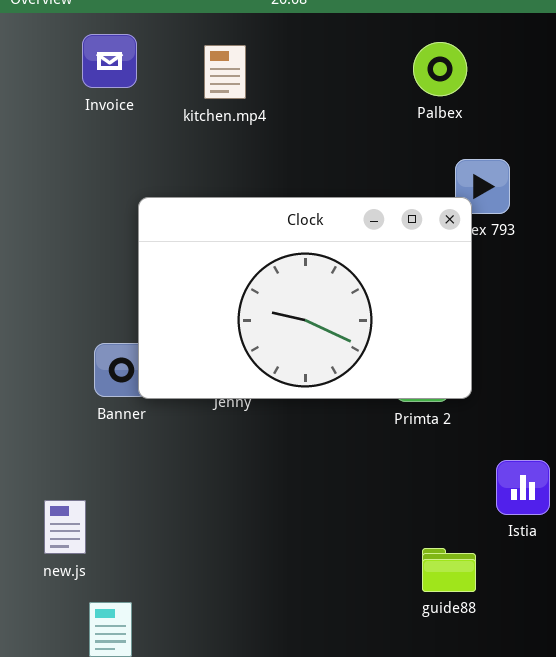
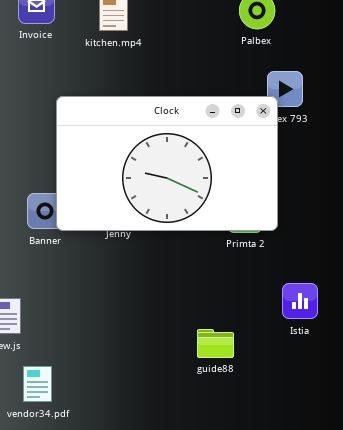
Istia: [496,460,550,515] -> [282,283,318,319], moved
guide88: [422,548,476,592] -> [197,329,234,358], moved

